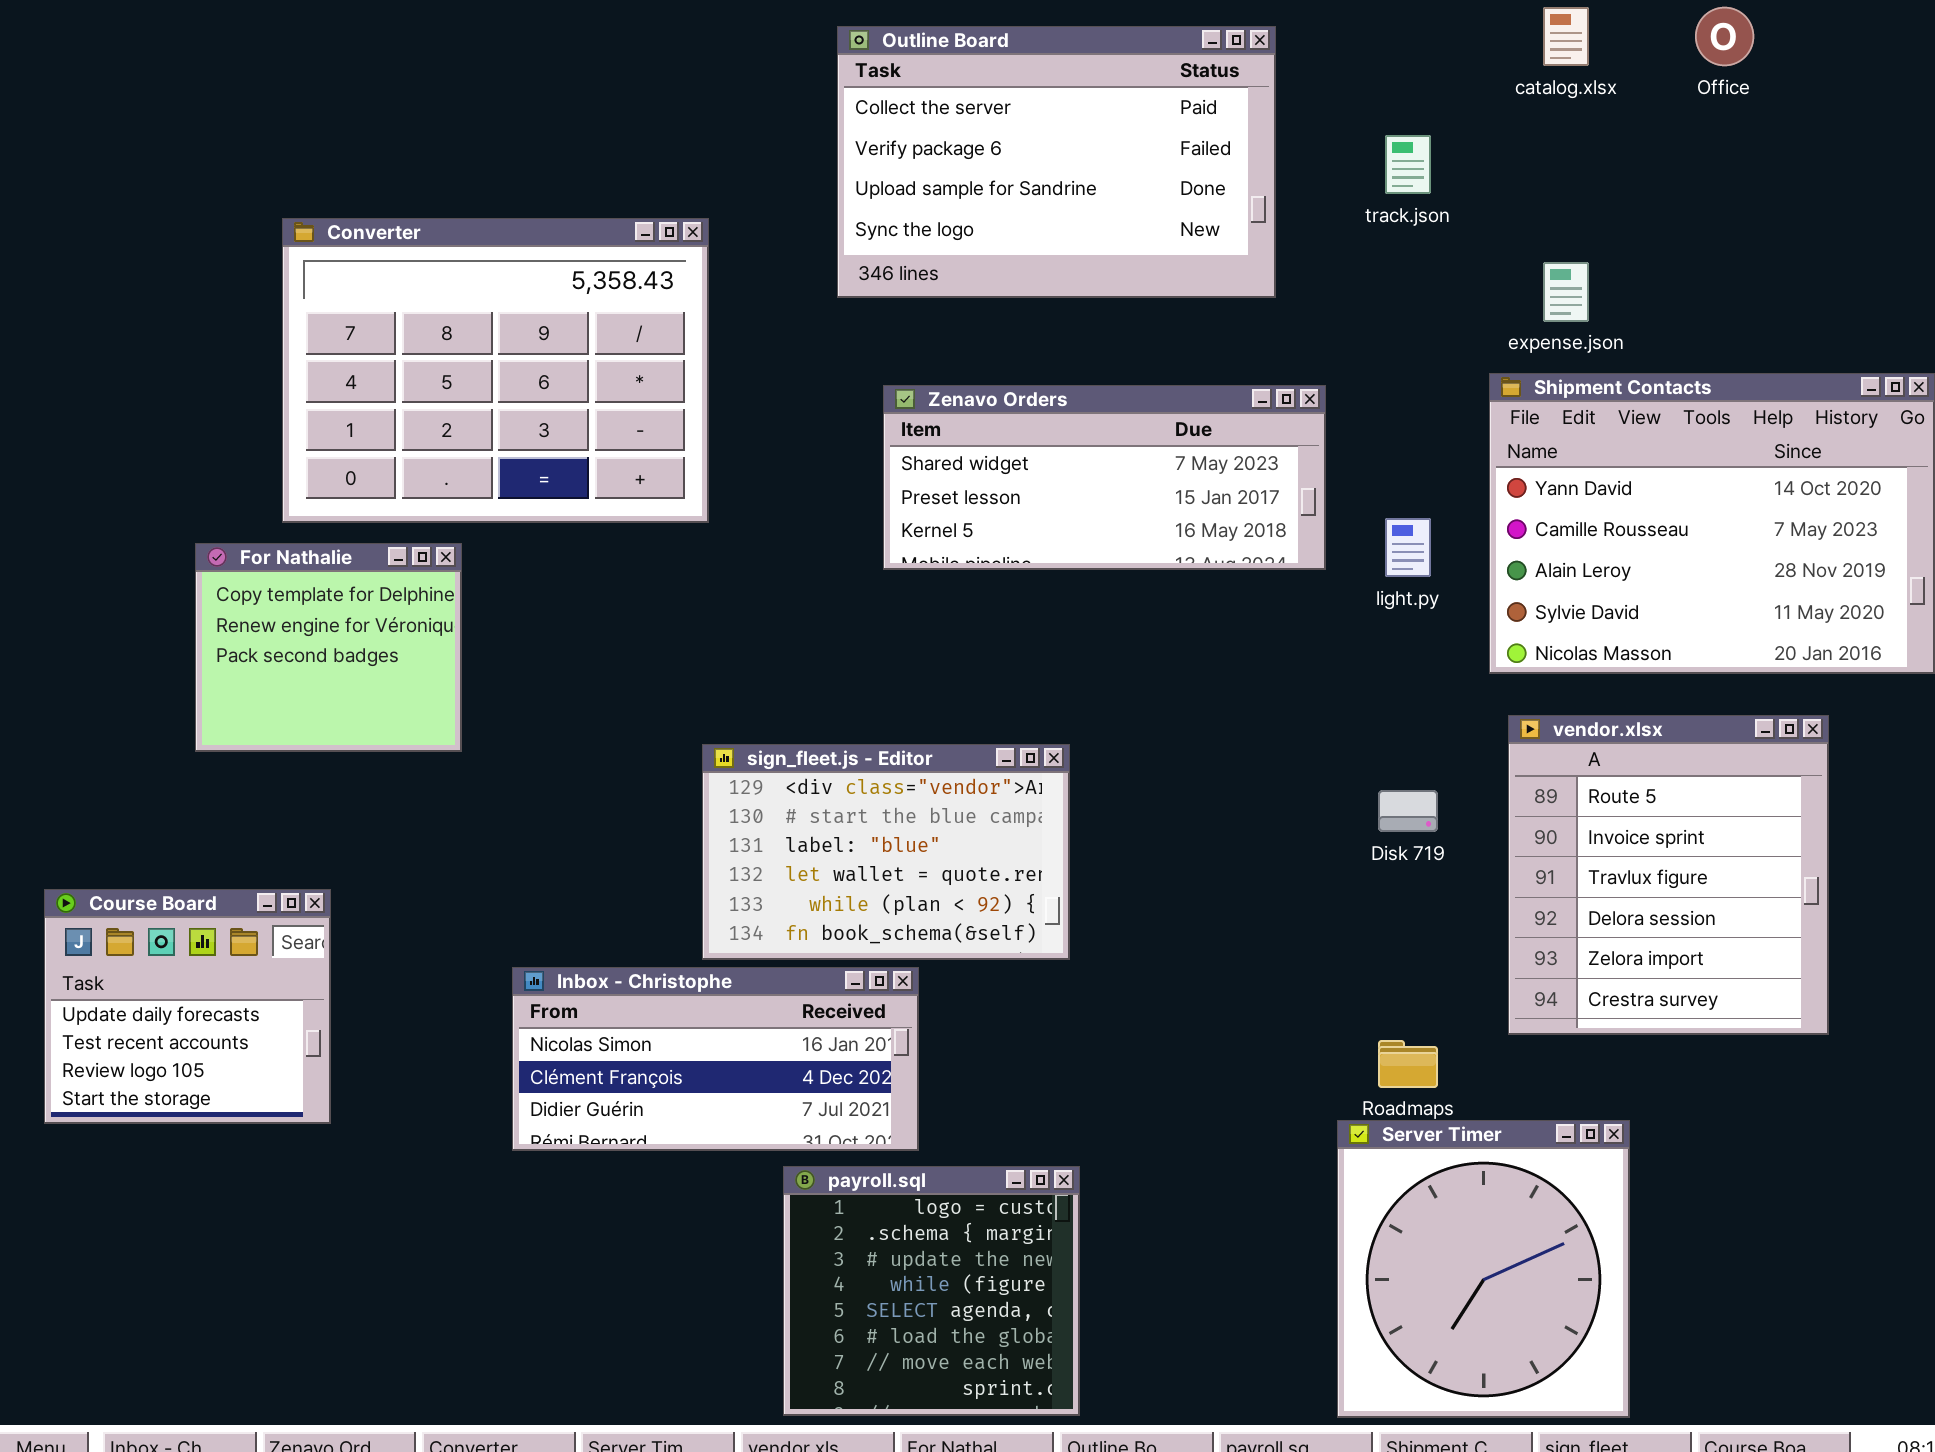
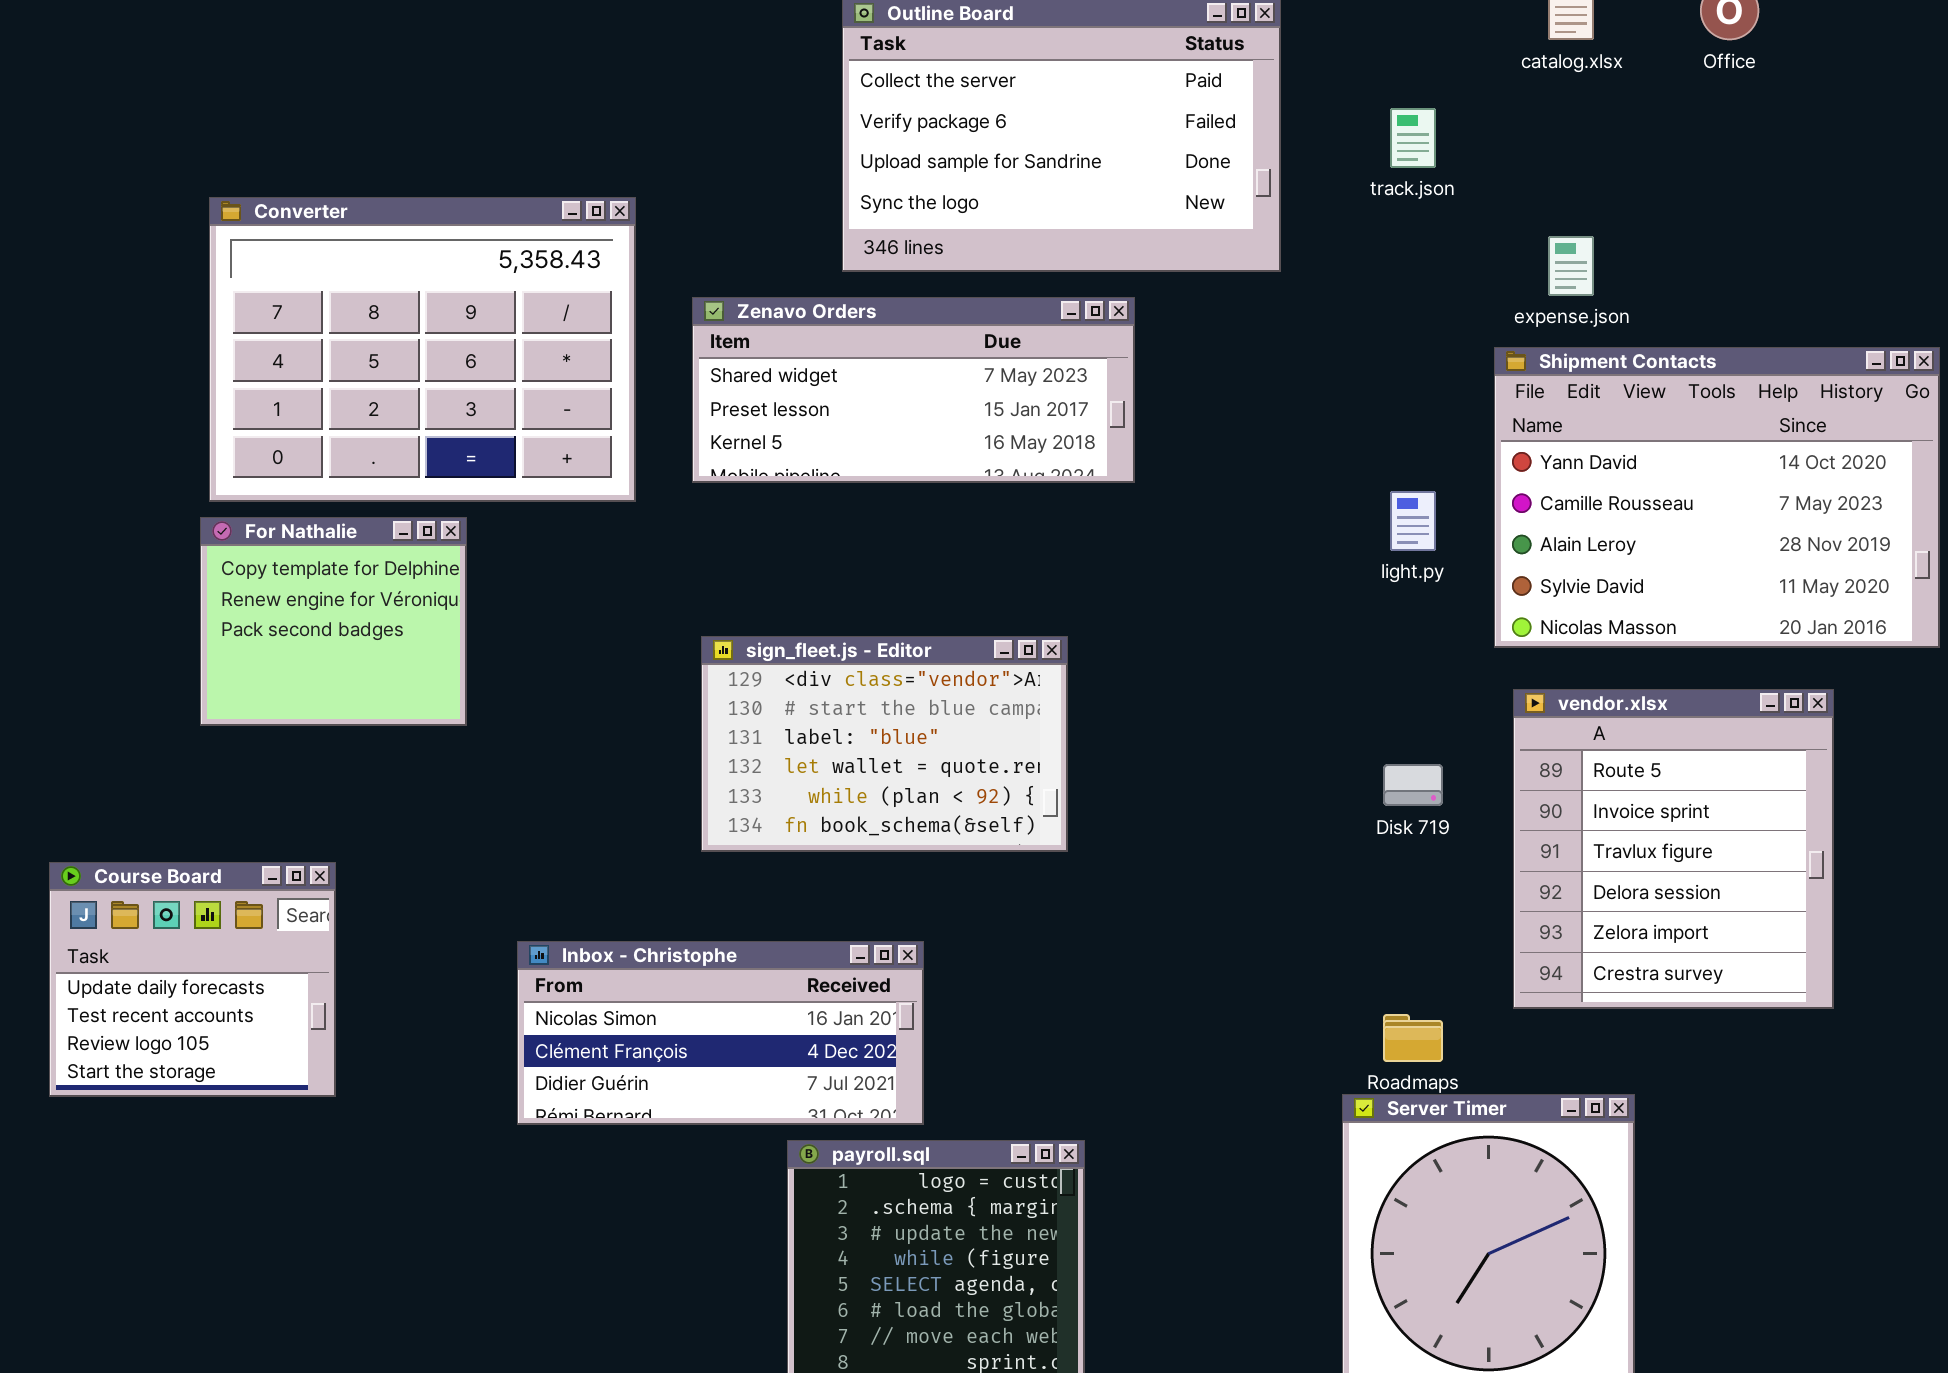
Converter: [282,218,709,523] -> [209,197,636,502], moved
Zenavo Orders: [883,385,1326,570] -> [692,297,1135,483], moved
sign_fleet.js - Editor: [702,744,1070,960] -> [701,636,1068,852], moved

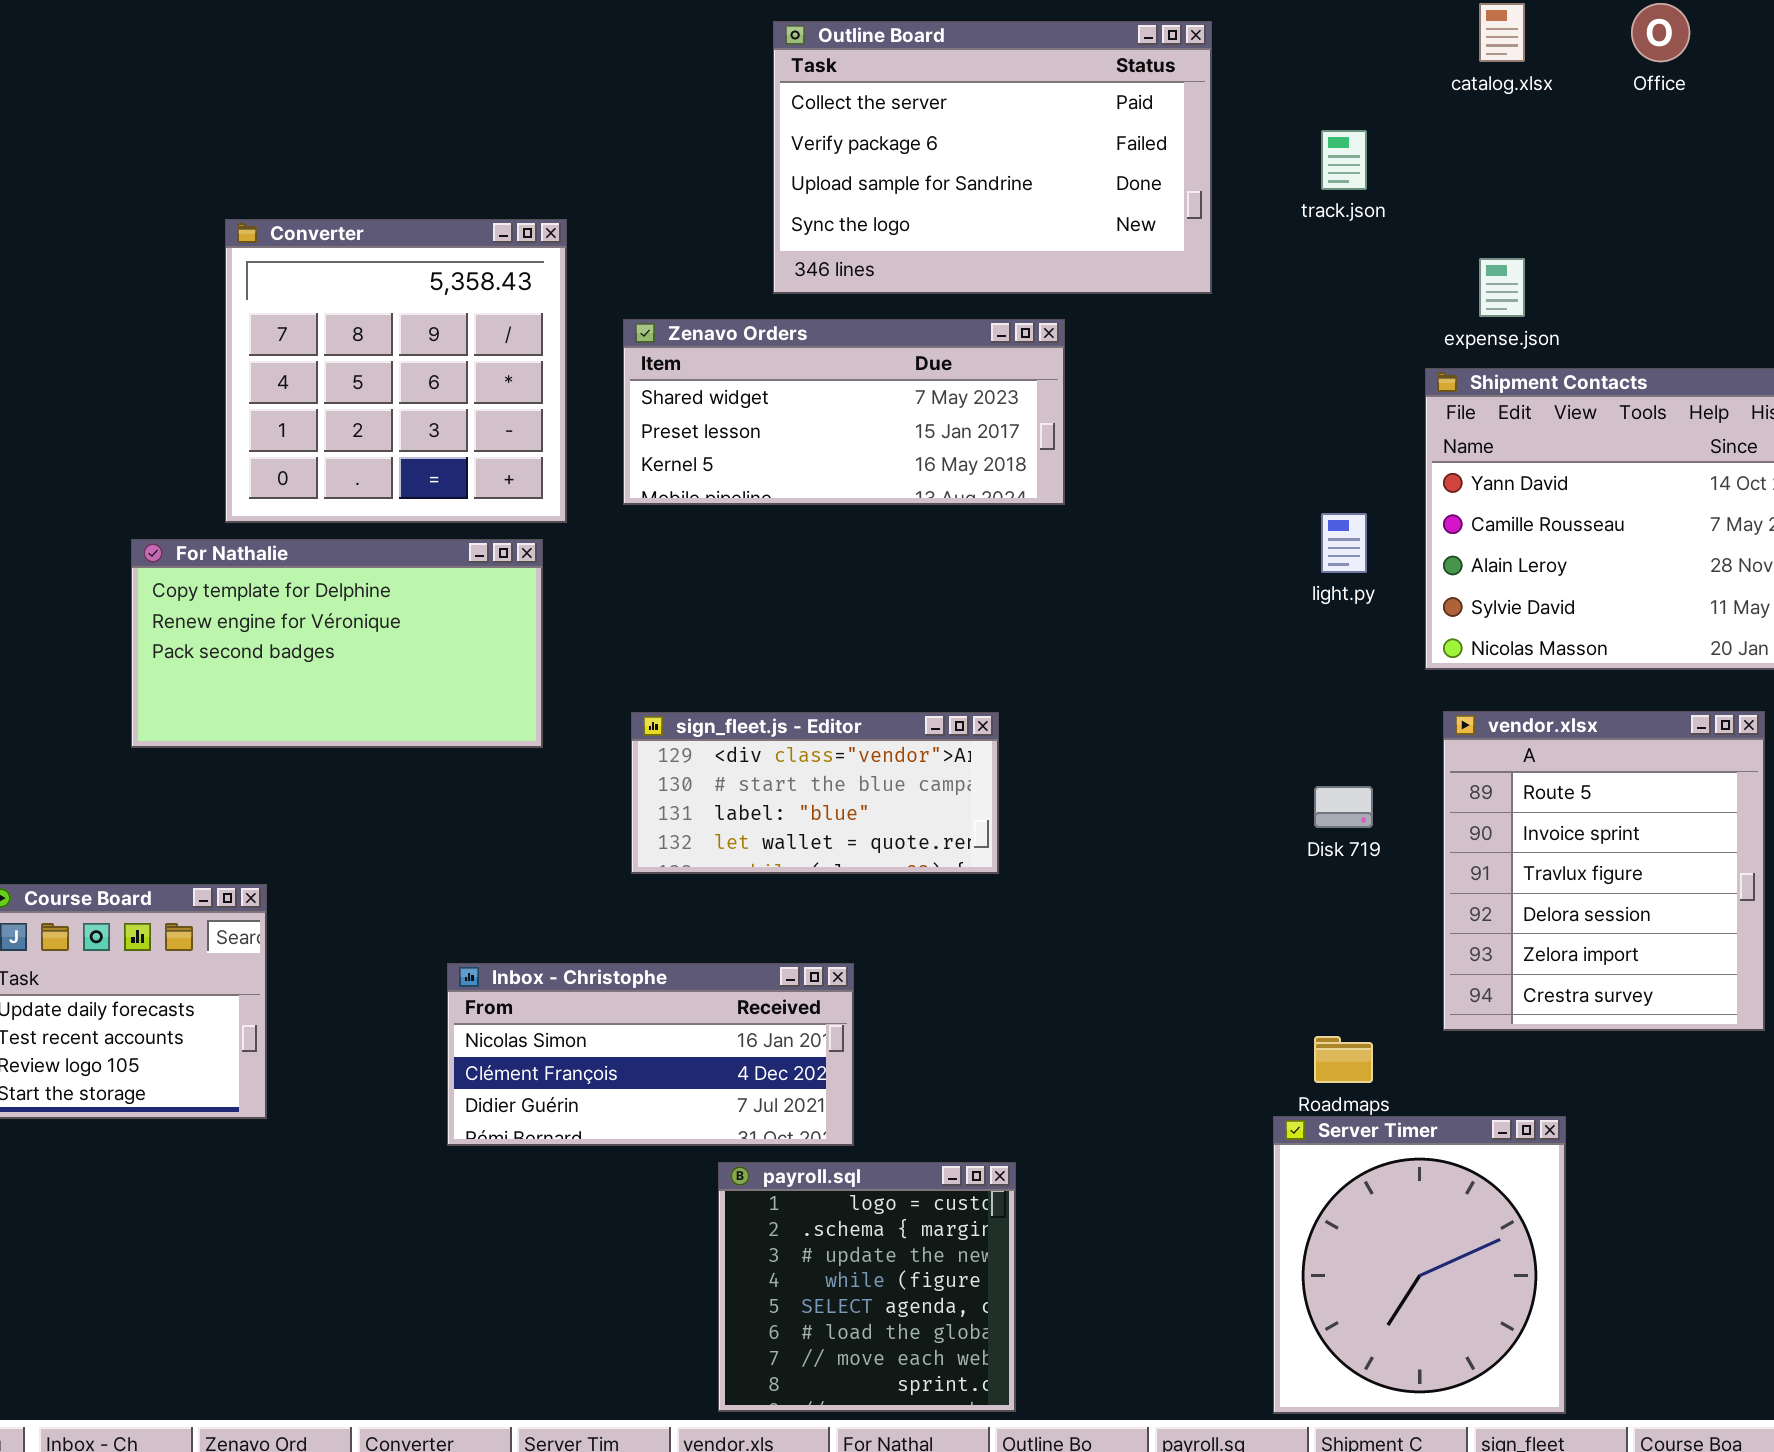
Converter: [209,197,636,502] -> [225,219,567,523], resized
For Nathalie: [200,517,467,726] -> [131,539,543,748], resized
sign_fleet.js - Editor: [701,636,1068,852] -> [631,712,999,874], resized

